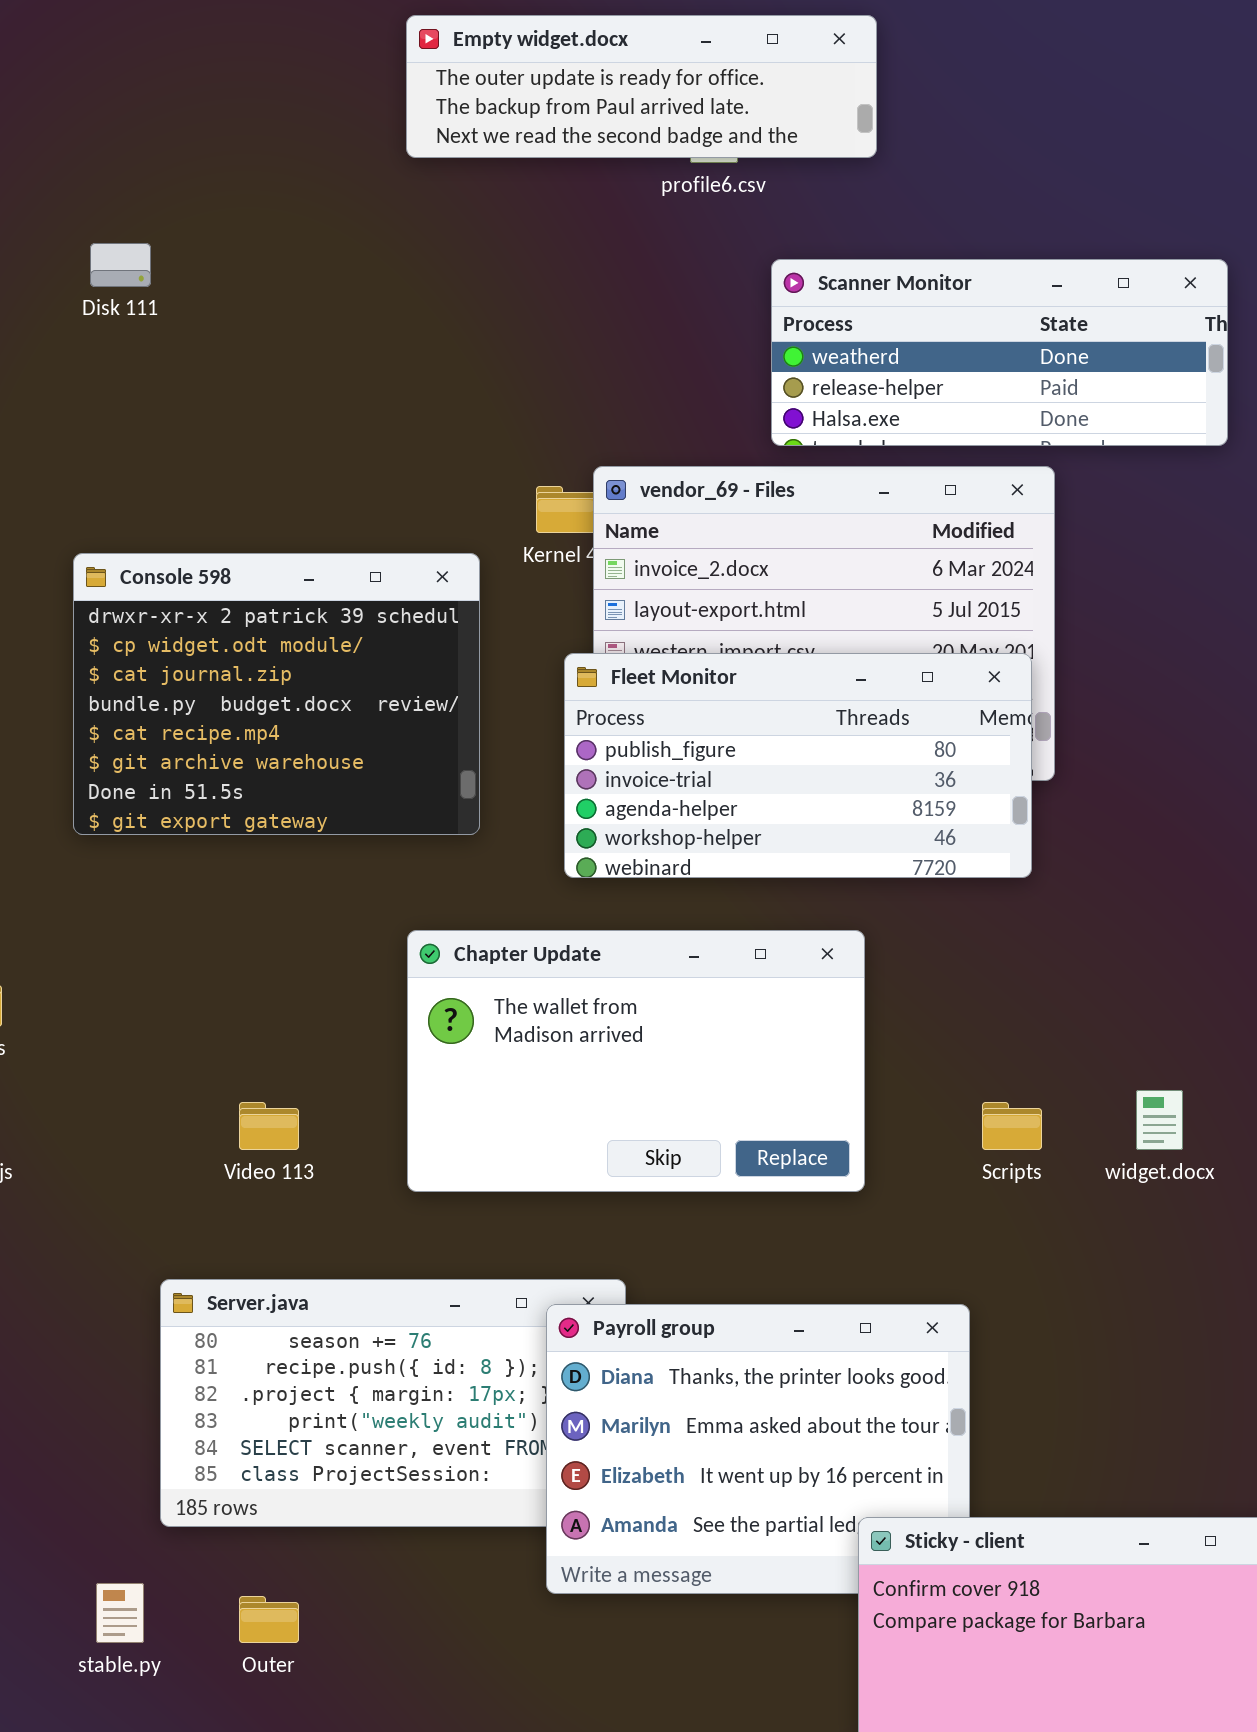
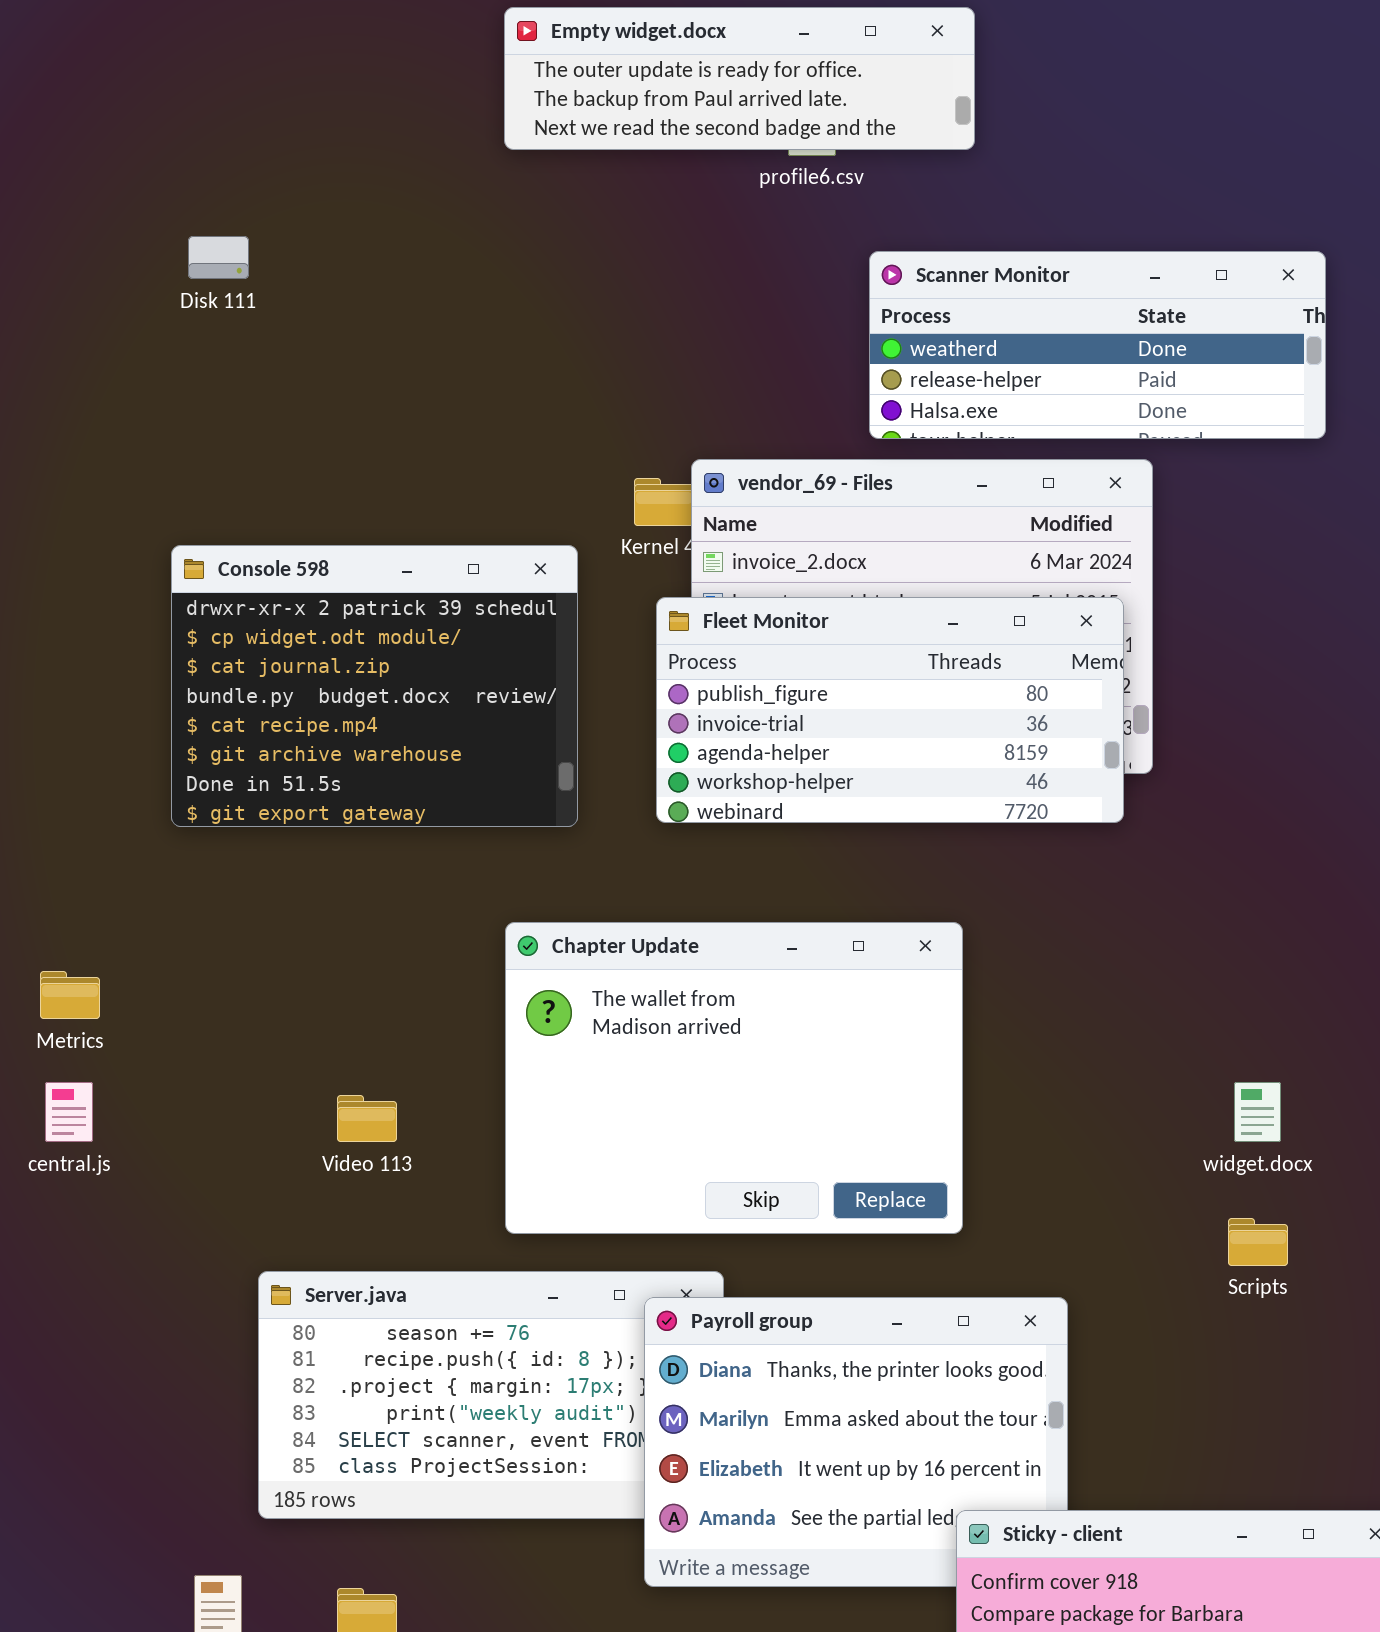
Fleet Monitor: [564,653,1032,878] -> [656,597,1124,823], moved
Chapter Update: [407,930,865,1192] -> [505,922,963,1234], resized
Scripts: [982,1102,1042,1150] -> [1228,1218,1288,1266], moved

